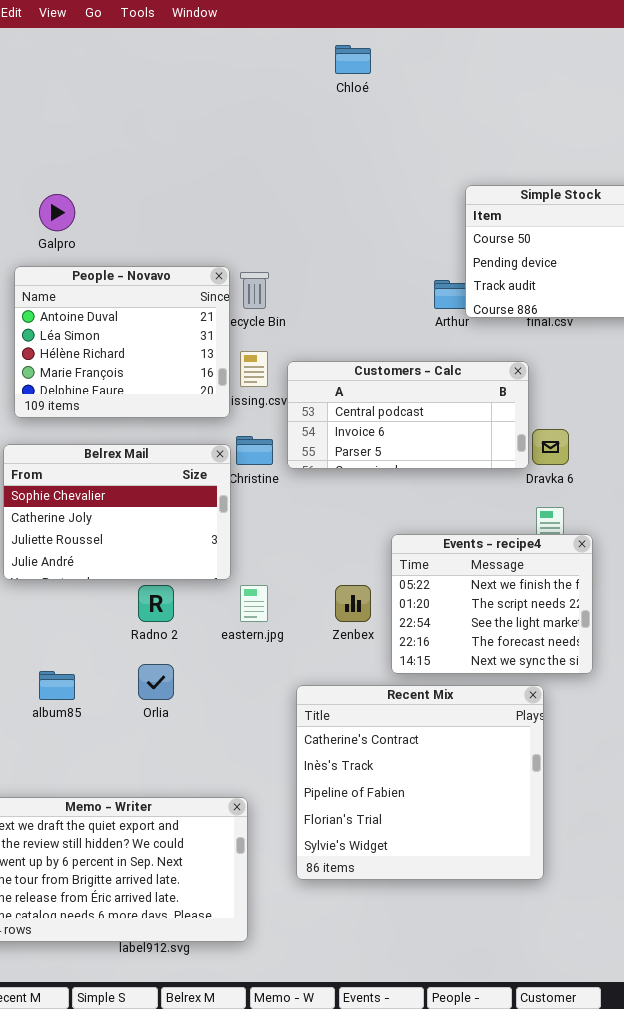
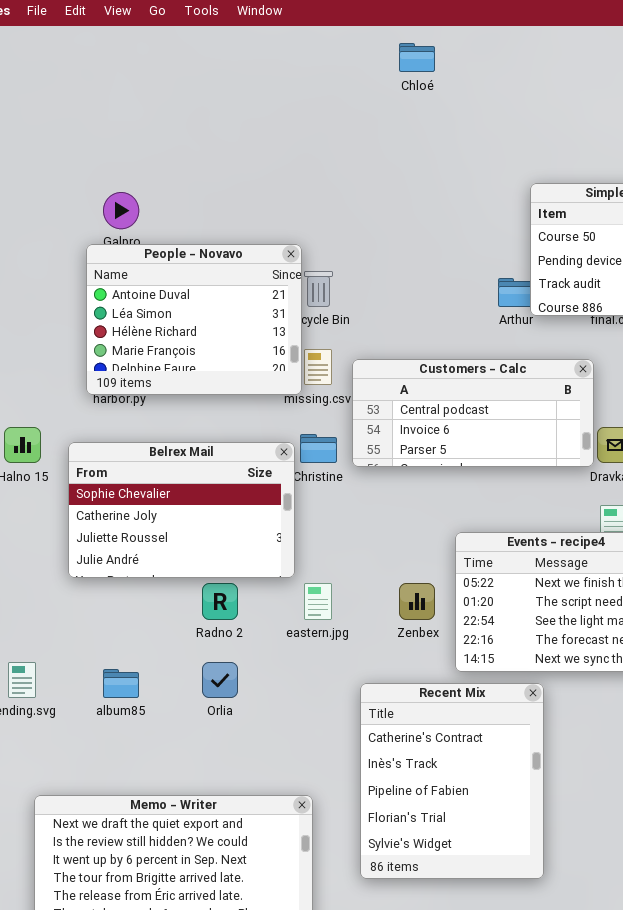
People - Novavo: [14,266,230,418] -> [86,244,302,395], moved
Recent Mix: [296,685,544,880] -> [360,683,544,879], resized

